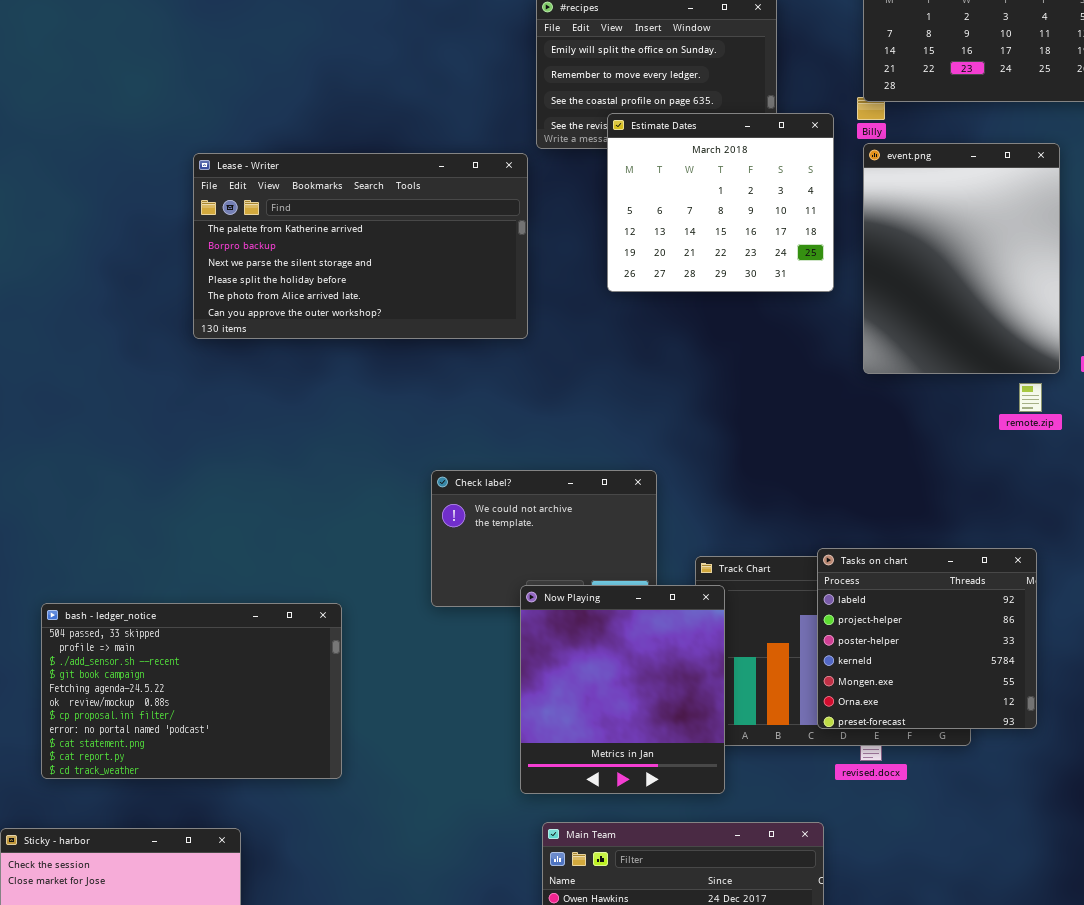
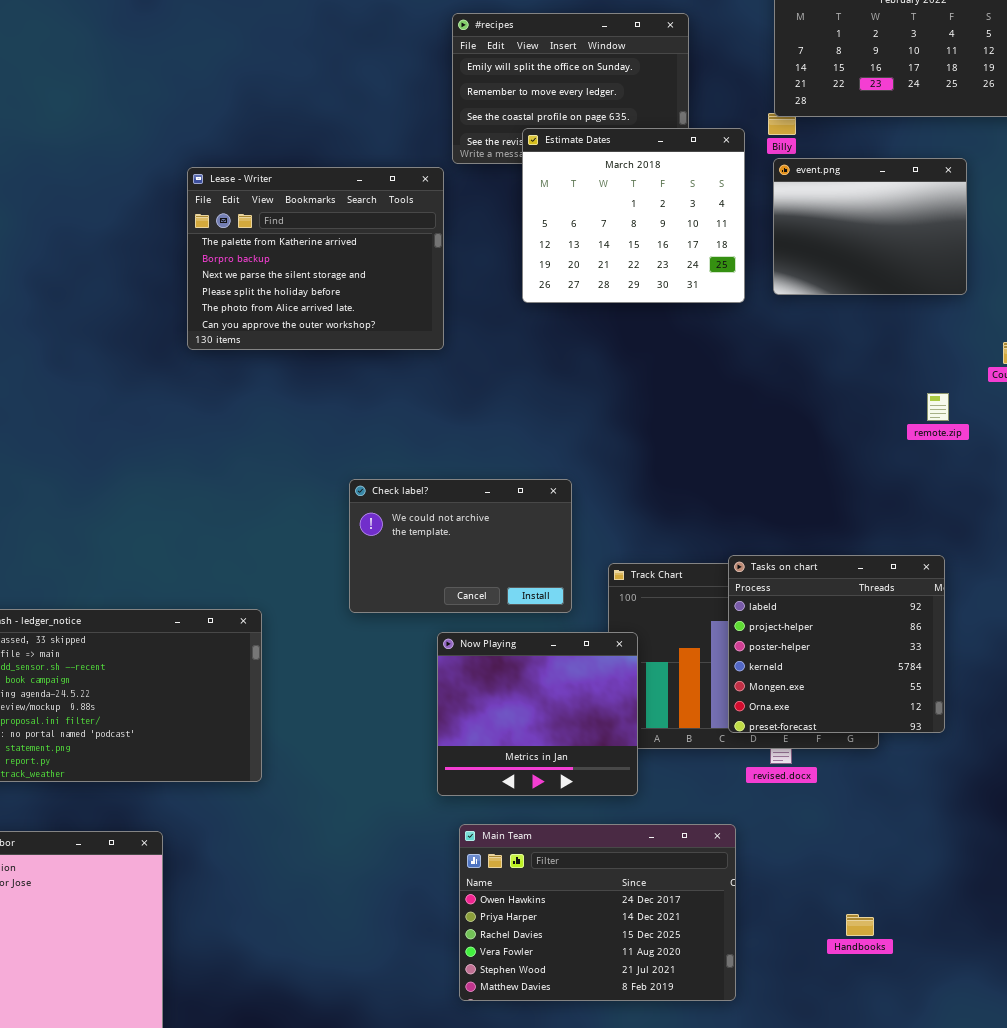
event.png: [863,143,1060,374] -> [773,158,967,295], resized
Lease - Writer: [193,153,528,339] -> [187,167,444,350], resized
Now Playing: [520,585,725,794] -> [437,632,638,796], resized

